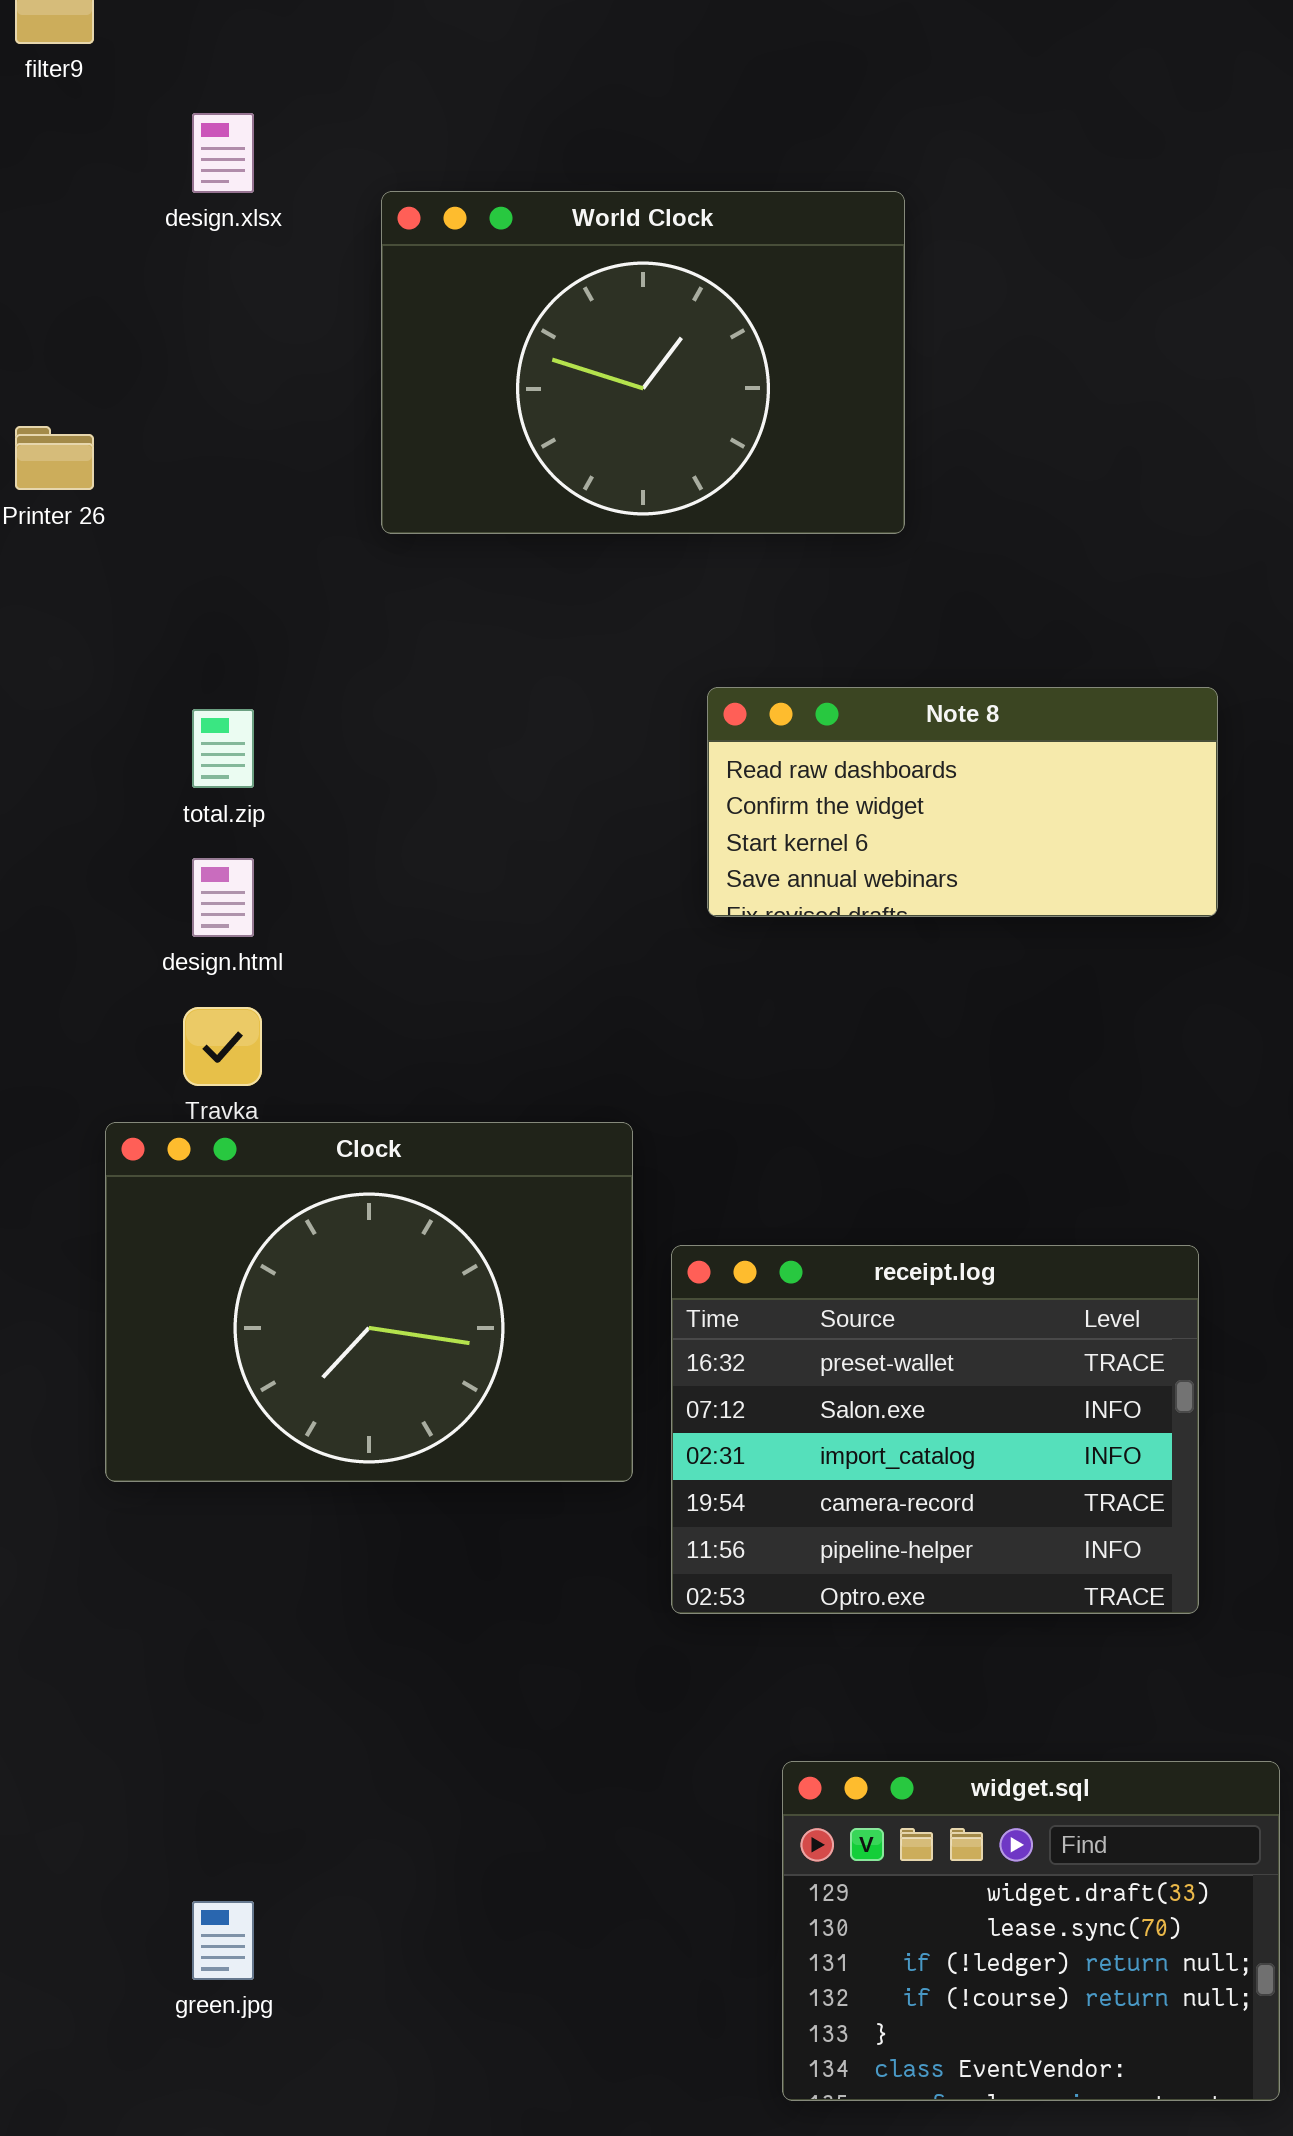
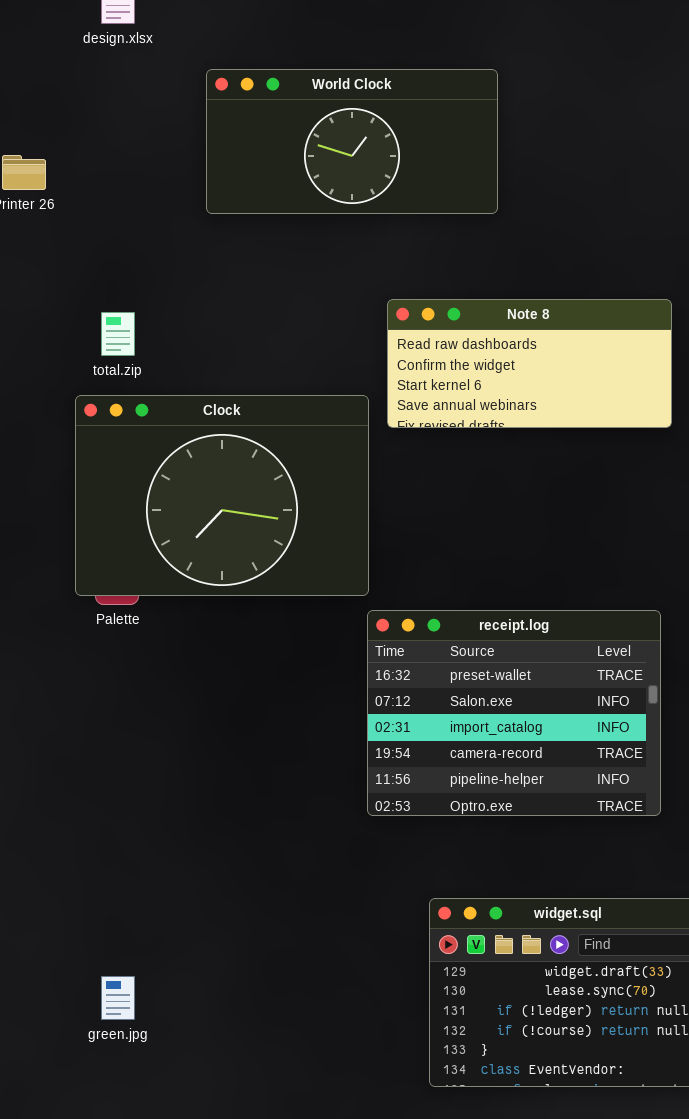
World Clock: [381,191,905,534] -> [206,69,498,214], resized
Clock: [105,1122,633,1482] -> [75,395,369,596], moved

